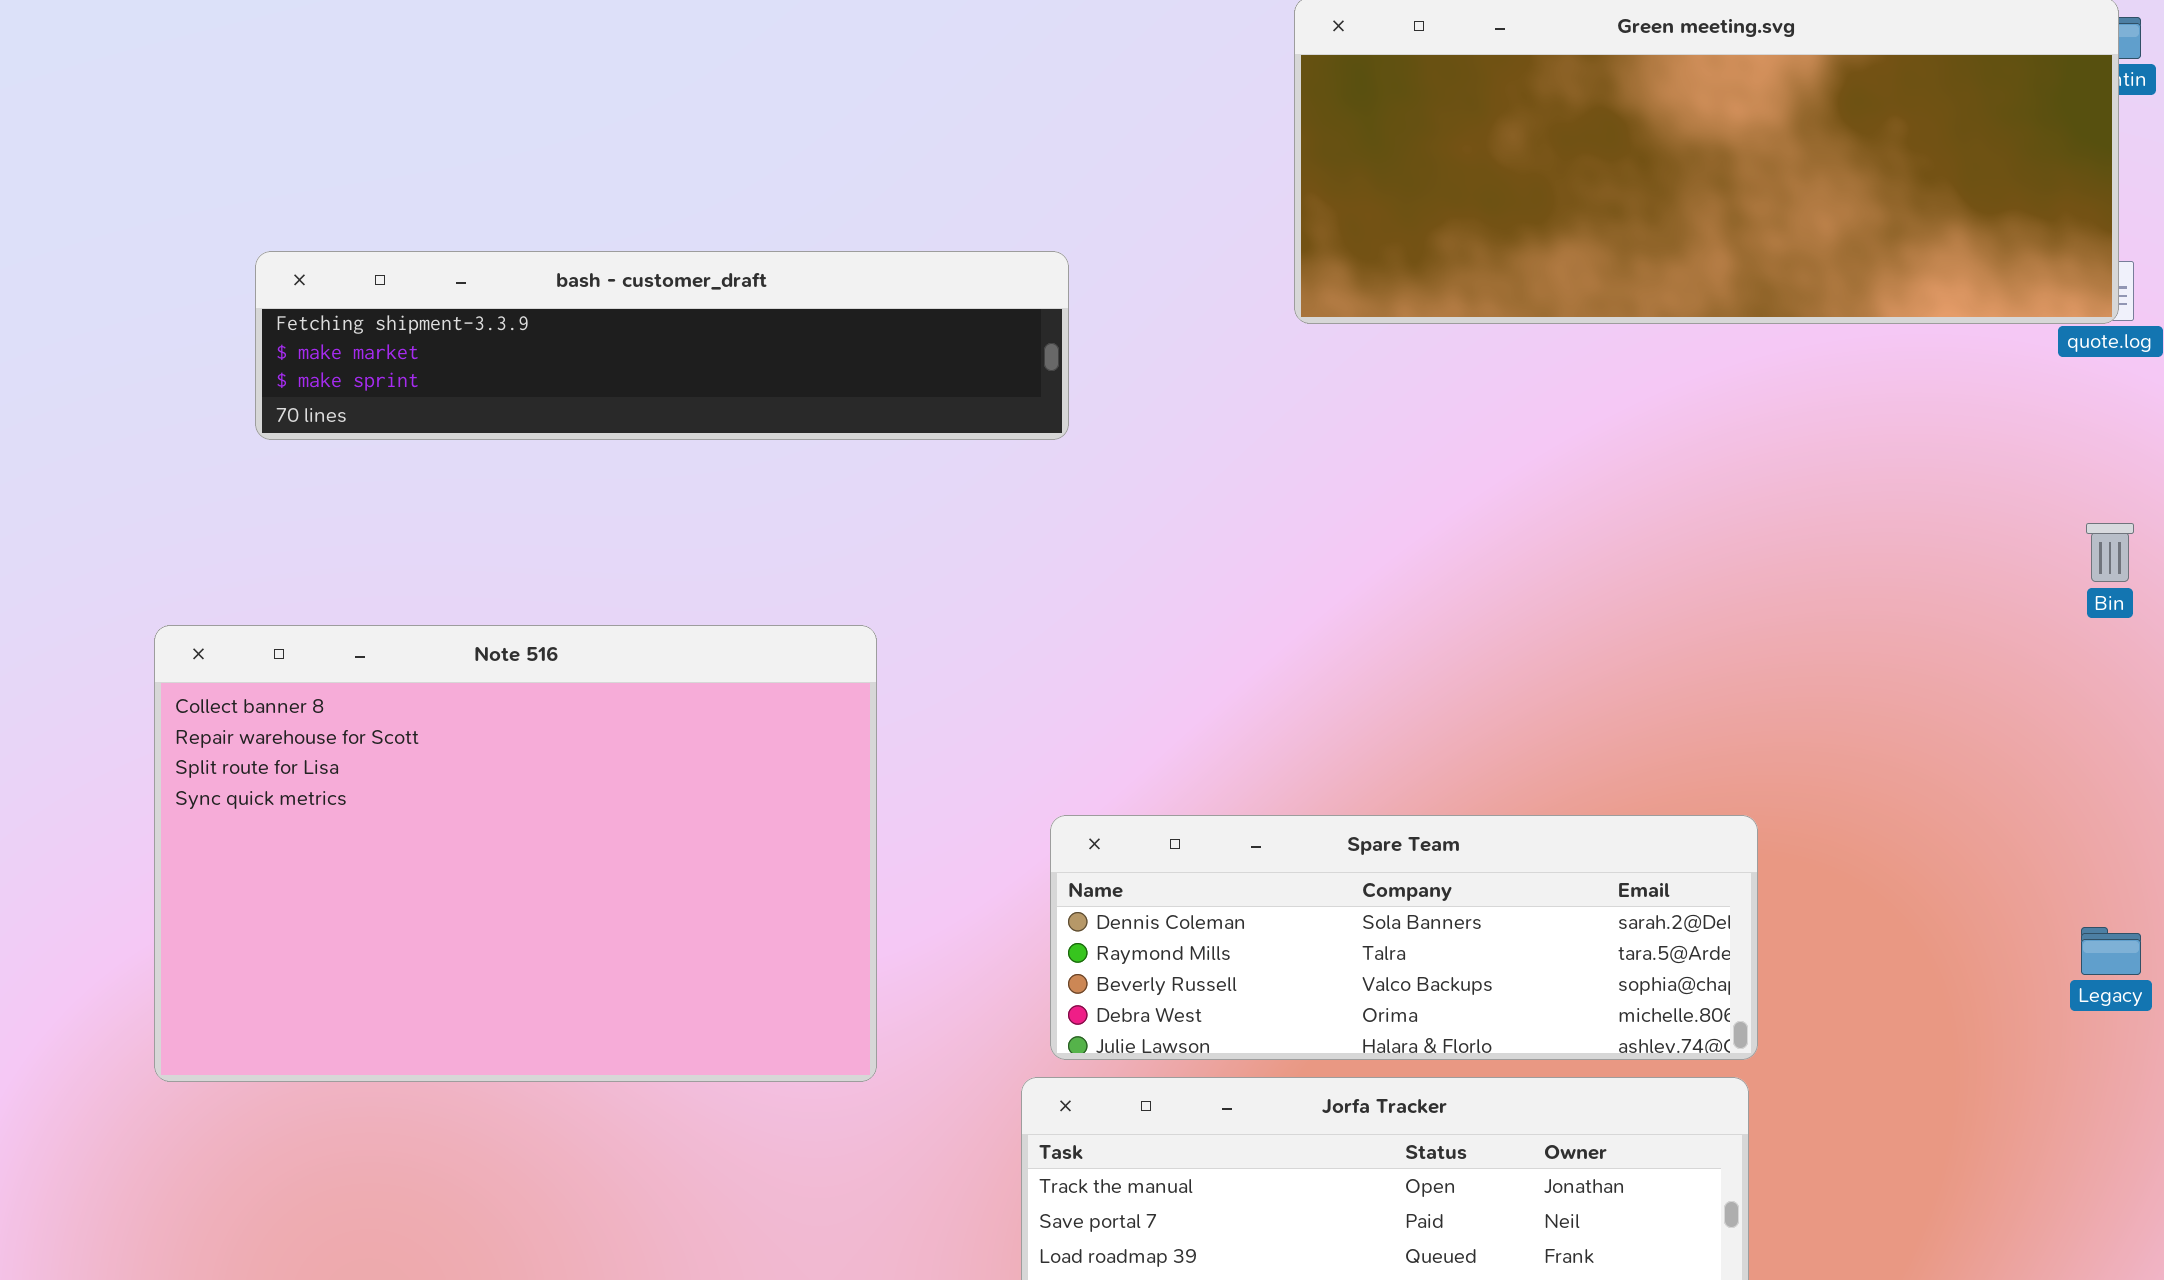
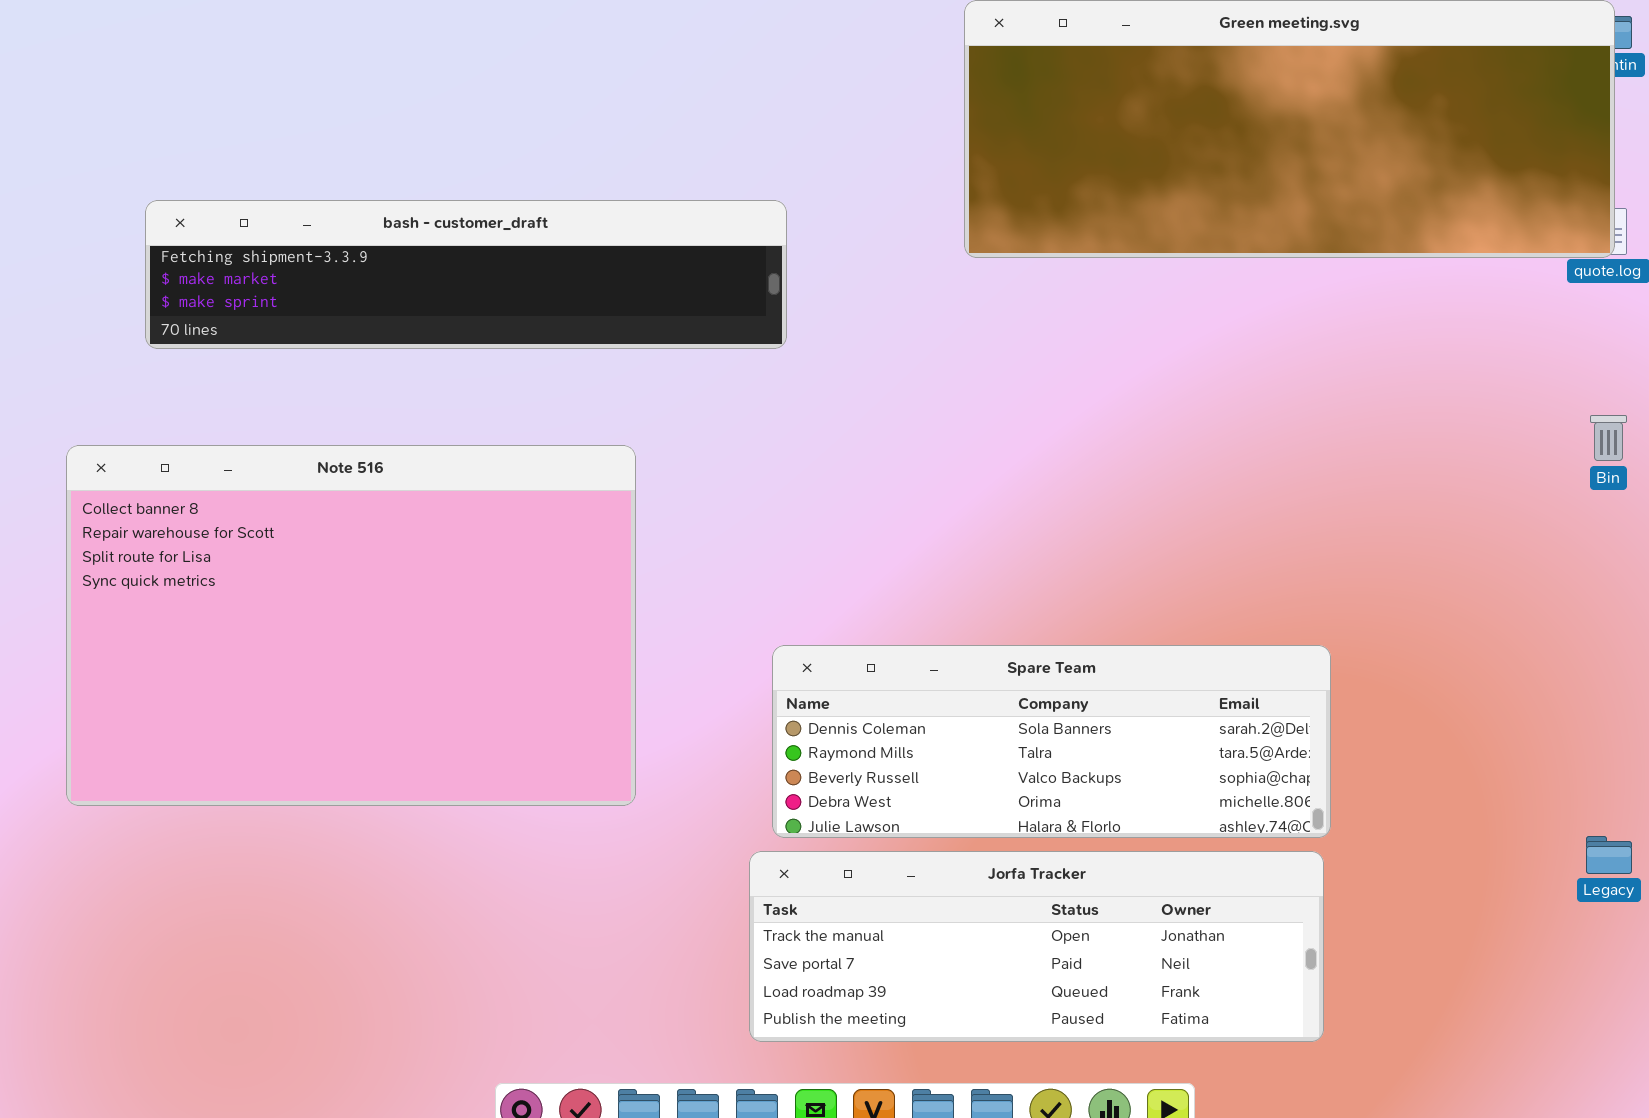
Note 516: [154,625,877,1082] -> [66,445,636,806], moved
Legacy: [2081,927,2141,975] -> [1586,836,1632,874], moved

